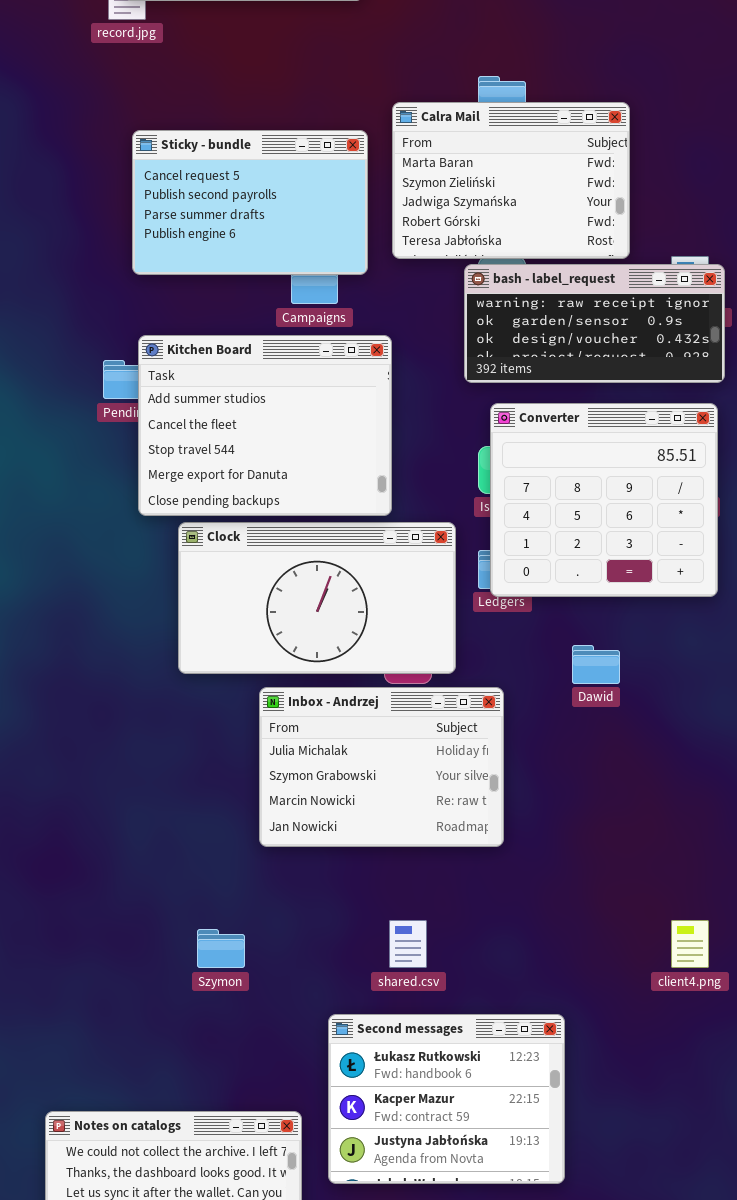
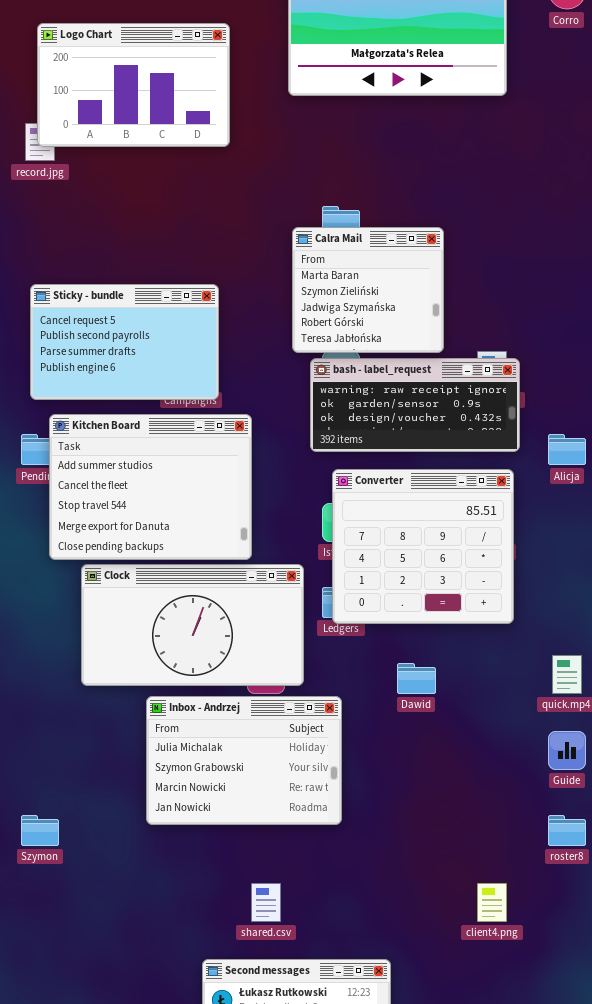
Calra Mail: [392,102,630,259] -> [292,227,444,353], resized
Sticky - bundle: [132,130,368,275] -> [30,284,219,400], moved
Szymon: [197,929,245,968] -> [21,815,59,846], moved

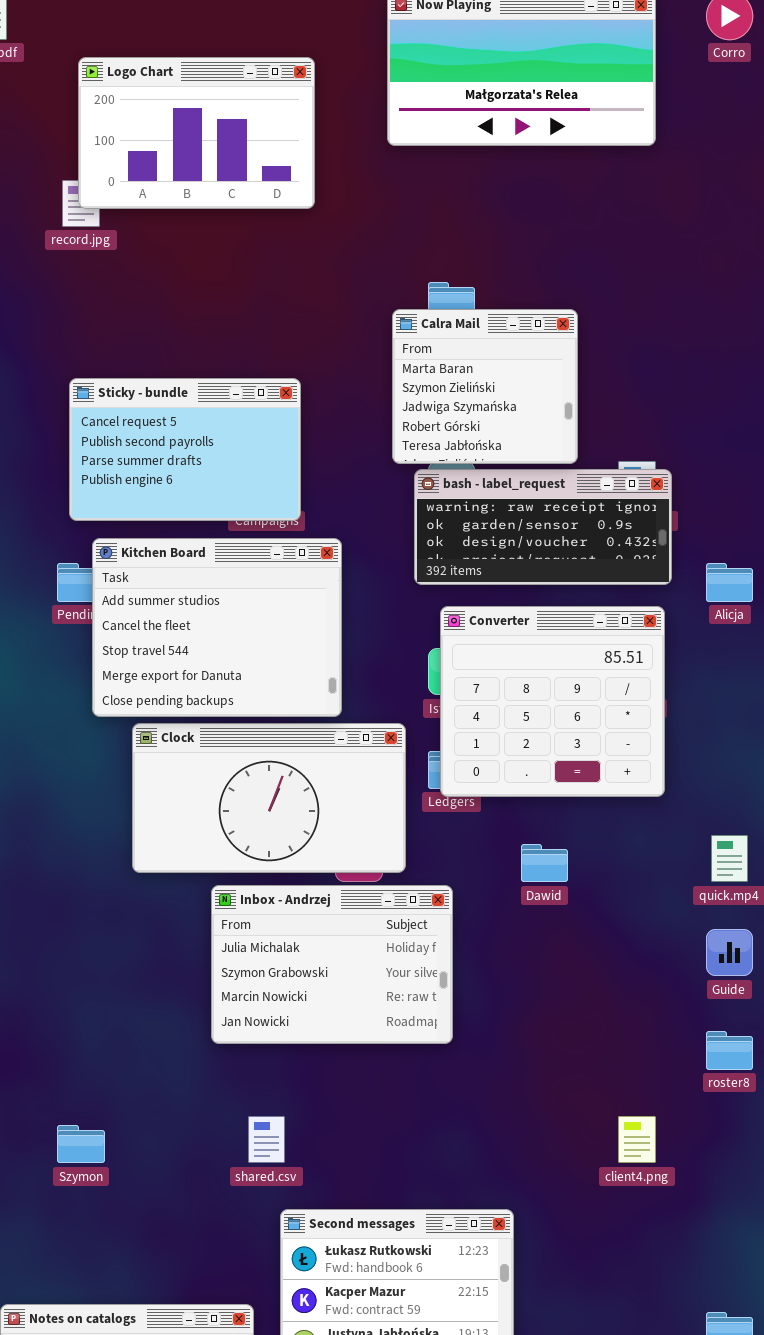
Szymon: [21,815,59,846] -> [57,1125,105,1163], moved
shared.csv: [251,883,281,922] -> [248,1116,285,1163], moved

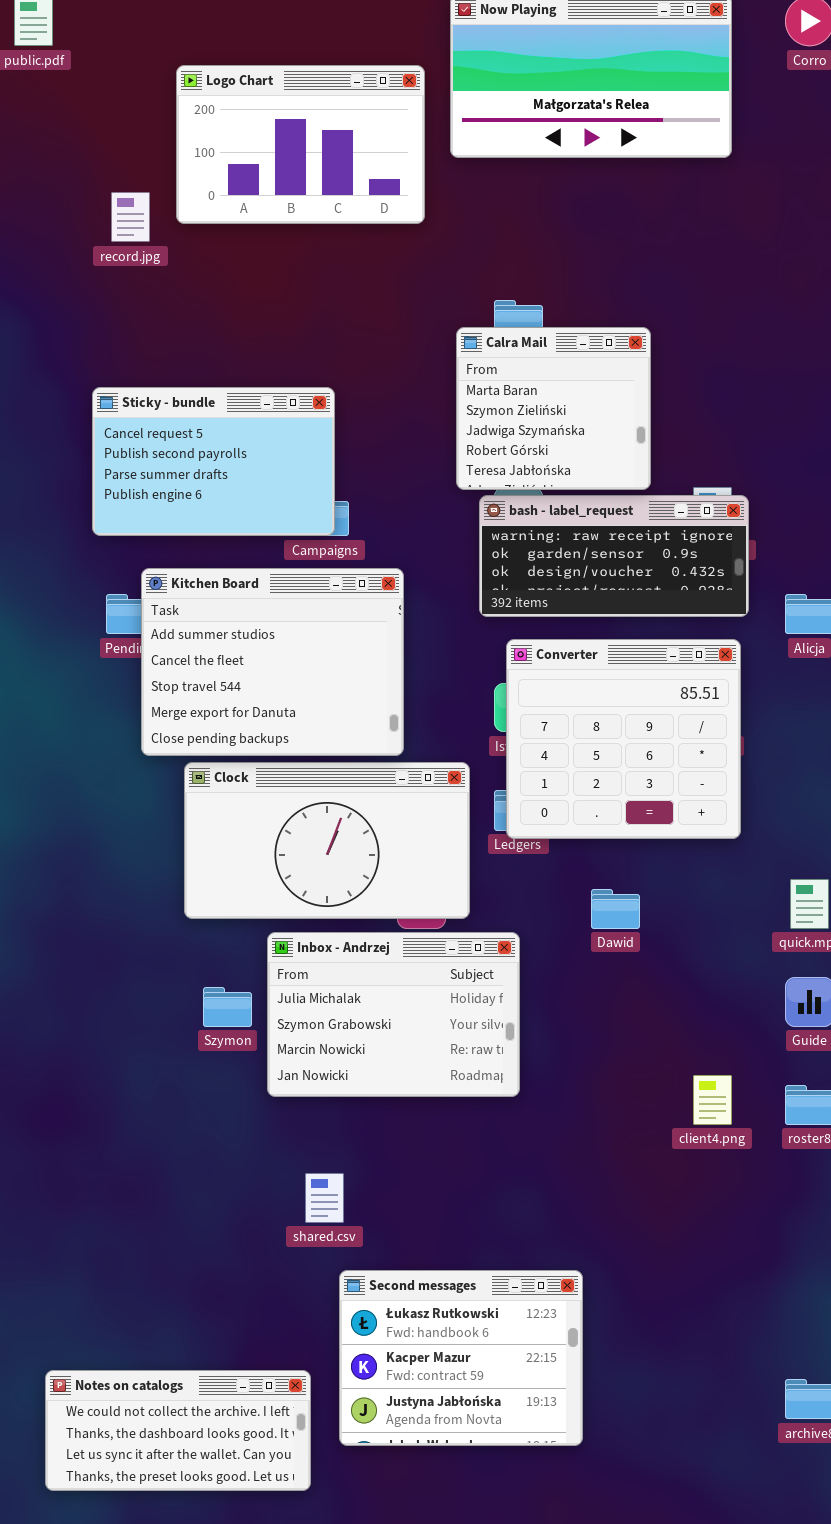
Logo Chart: [78,57,315,209] -> [176,65,425,224], moved
Sticky - bundle: [69,378,301,521] -> [92,387,335,536], moved
client4.png: [618,1116,656,1163] -> [693,1075,732,1125], moved
Szymon: [57,1125,105,1163] -> [203,987,252,1027], moved

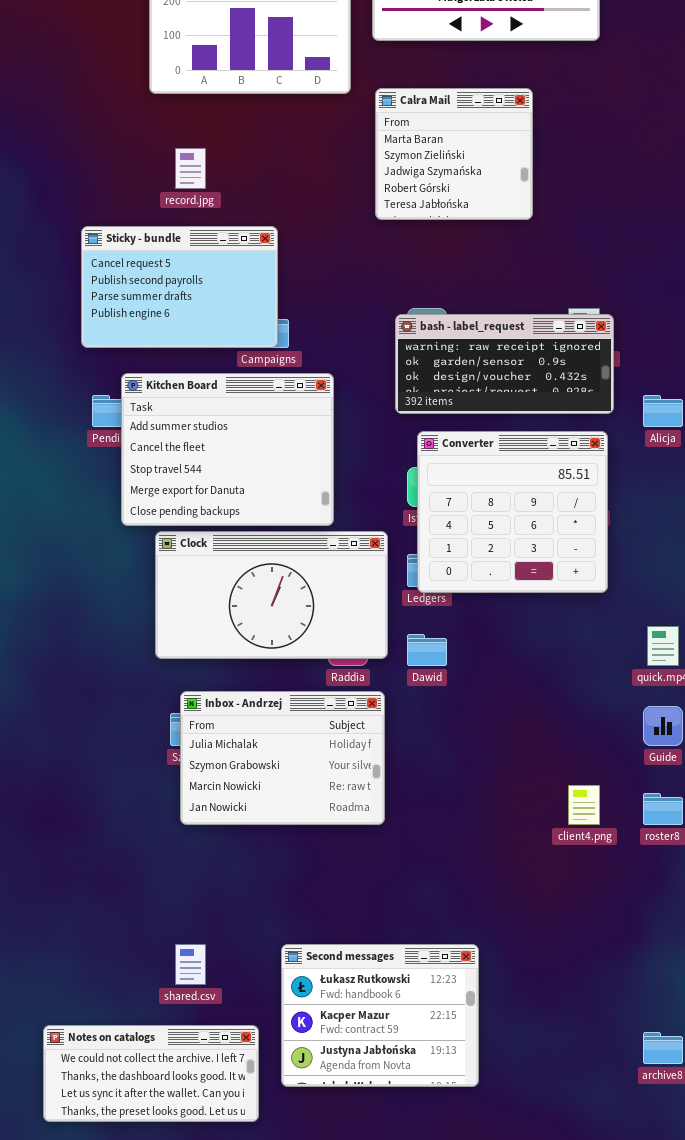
record.jpg: [111,192,150,242] -> [175,148,206,189], moved
Calra Mail: [456,327,651,490] -> [375,88,533,220], moved
Dawid: [591,889,640,929] -> [407,634,447,666], moved
Inbox - Andrzej: [267,932,520,1097] -> [180,691,385,825], moved
shared.csv: [305,1173,344,1223] -> [175,944,206,985], moved

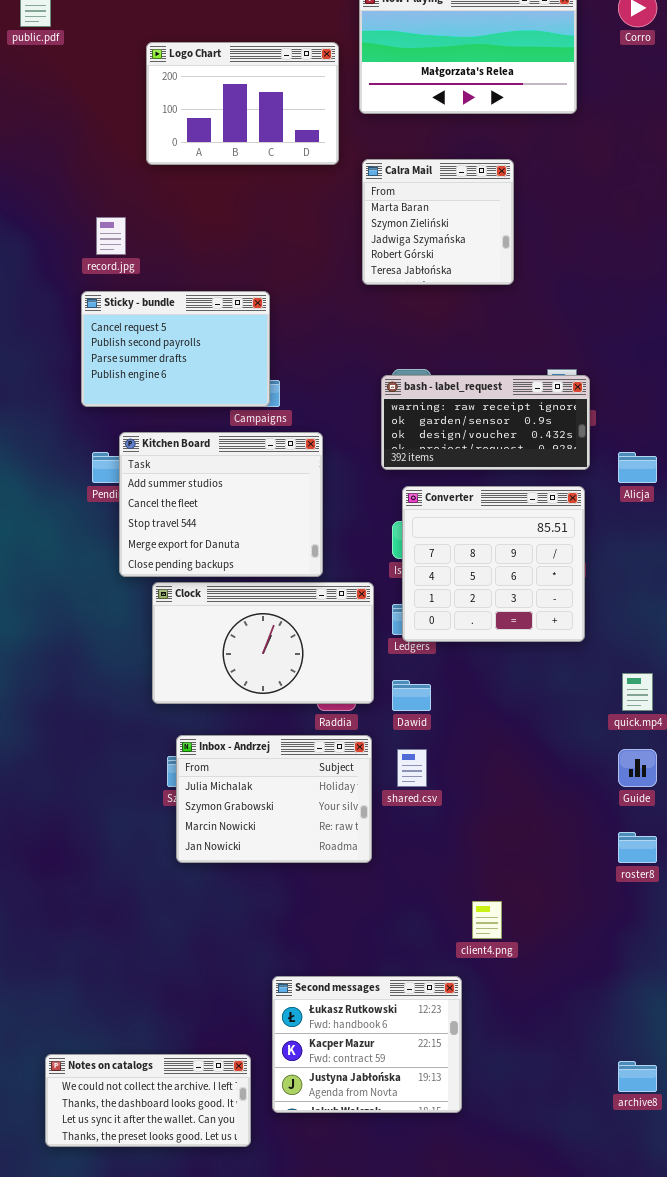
record.jpg: [175,148,206,189] -> [96,217,126,255], moved
client4.png: [568,785,600,825] -> [472,901,502,939], moved
shared.csv: [175,944,206,985] -> [397,749,427,787], moved

